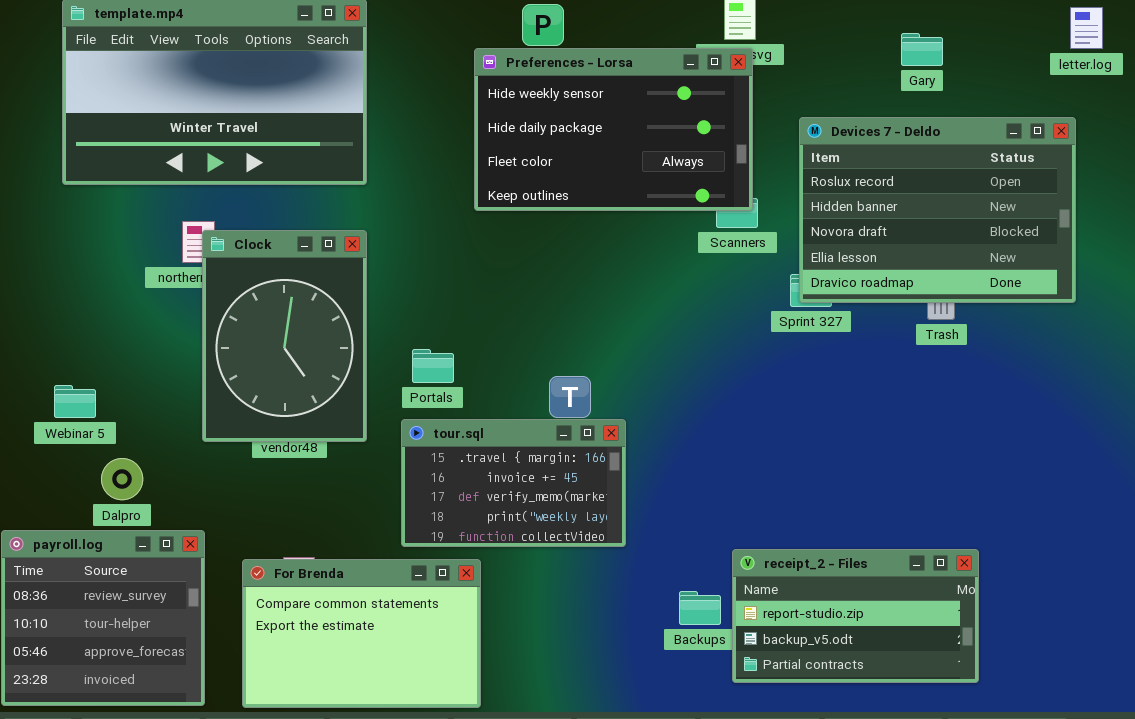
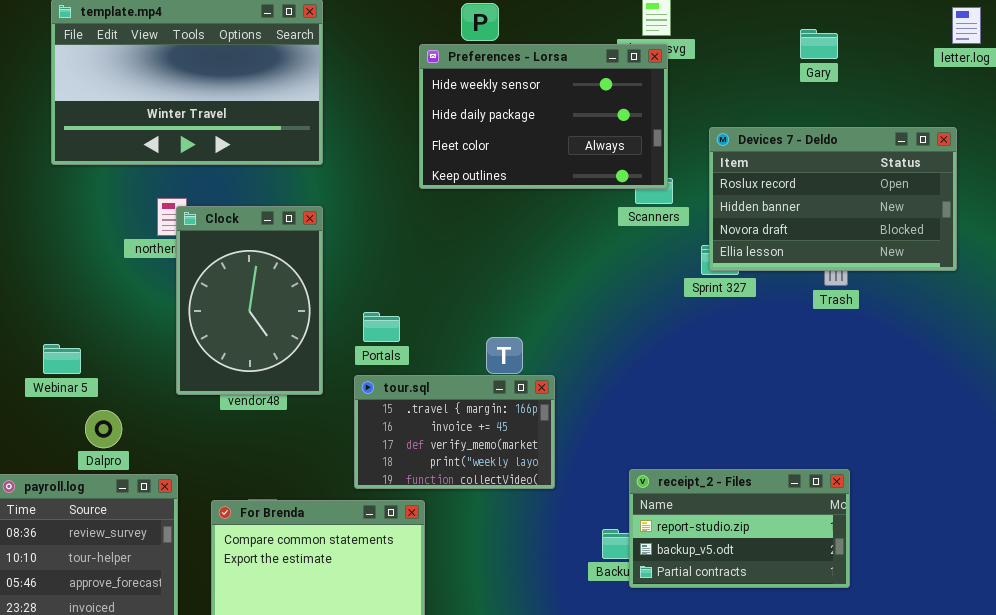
Devices 7 - Deldo: [799,117,1076,303] -> [709,127,957,271], resized
receipt_2 - Files: [732,549,979,683] -> [629,469,850,588], moved

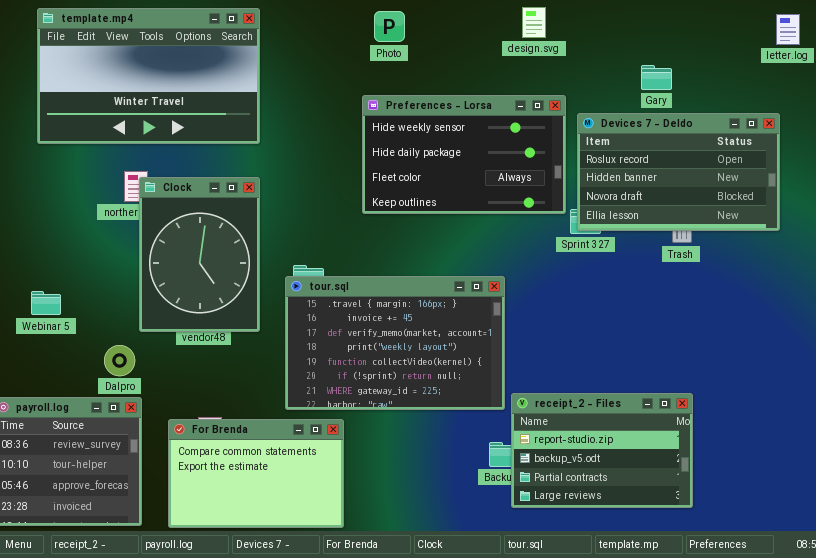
Gary: [800,29,838,59] -> [641,65,672,90], moved
Preferences - Lorsa: [419,44,668,189] -> [362,95,566,214], moved
tour.sql: [354,375,555,489] -> [285,276,505,410], resized
Dalpro: [85,410,122,448] -> [104,345,135,376], moved
receipt_2 - Files: [629,469,850,588] -> [511,393,693,508], resized

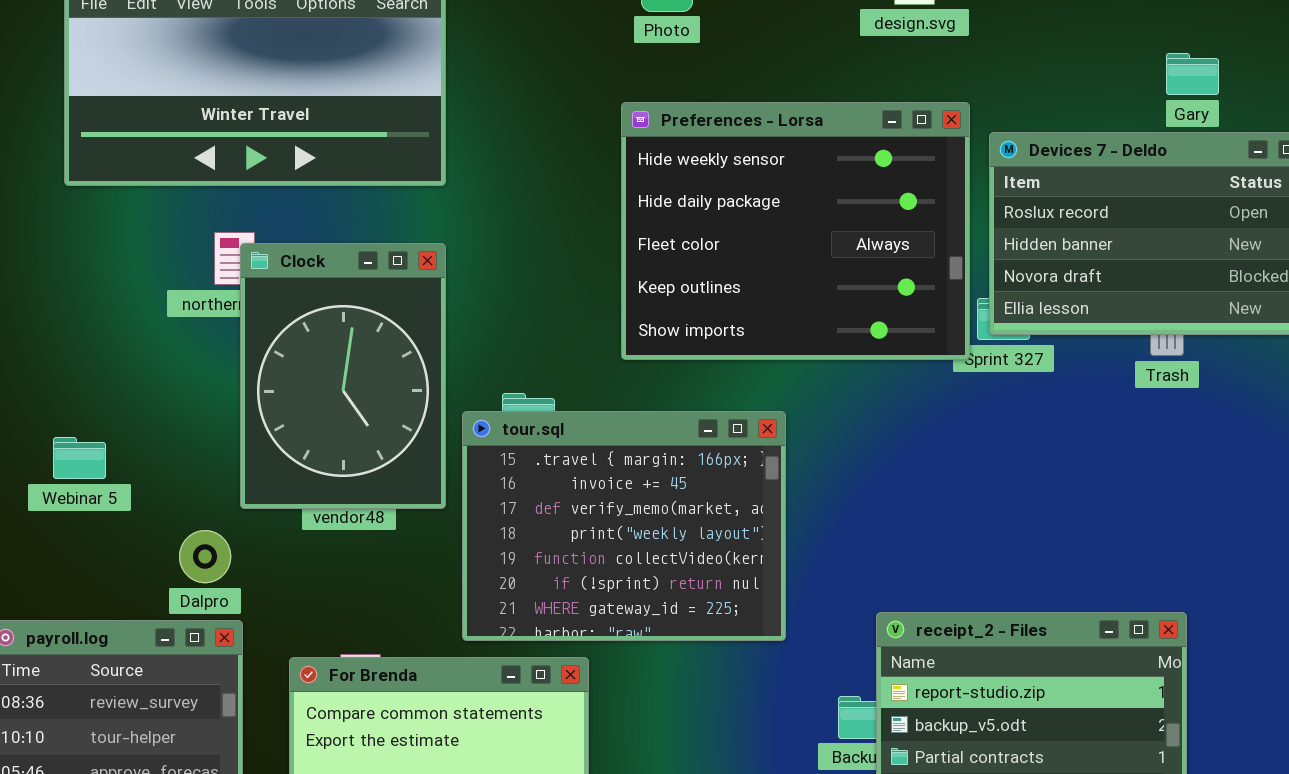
Gary: [641,65,672,90] -> [1166,53,1219,95], moved
Preferences - Lorsa: [362,95,566,214] -> [621,102,970,360], resized
tour.sql: [285,276,505,410] -> [462,411,786,641], moved, resized

